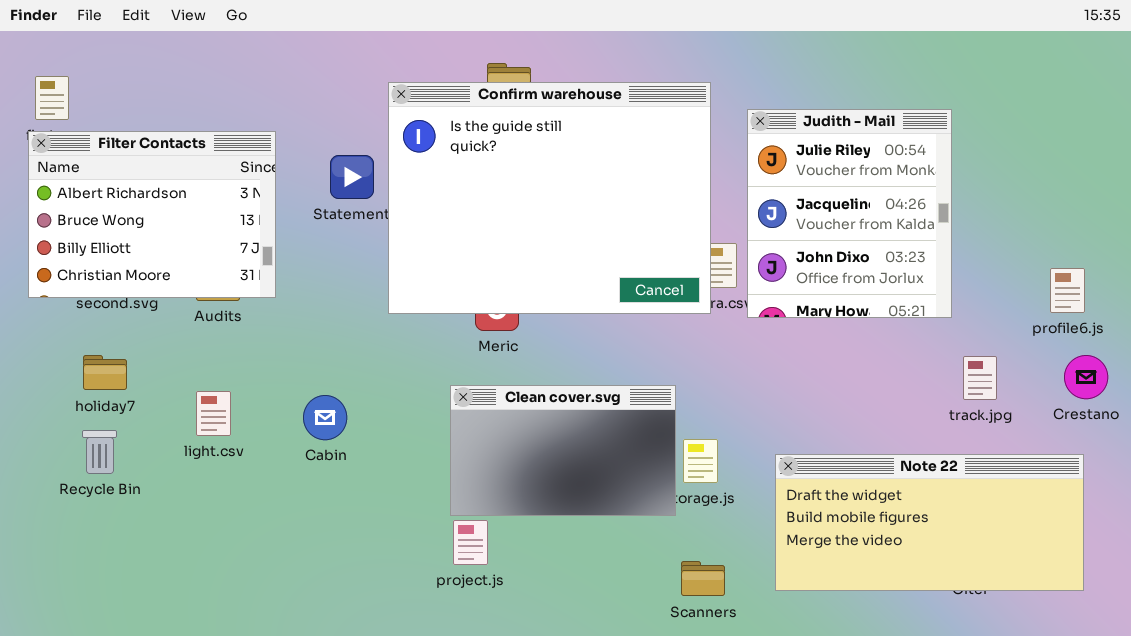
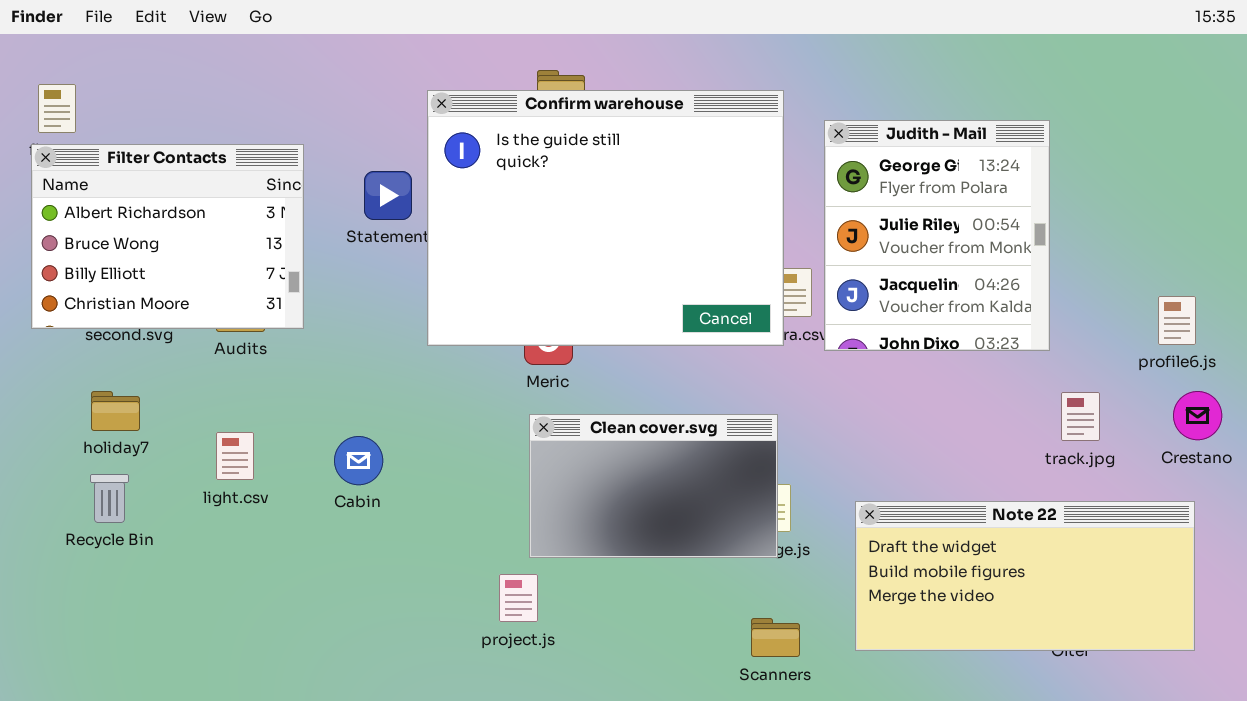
Judith - Mail: [747,109,952,318] -> [824,120,1050,351], scrolled up 1 row
Clean cover.svg: [450,385,676,516] -> [529,414,778,558], moved

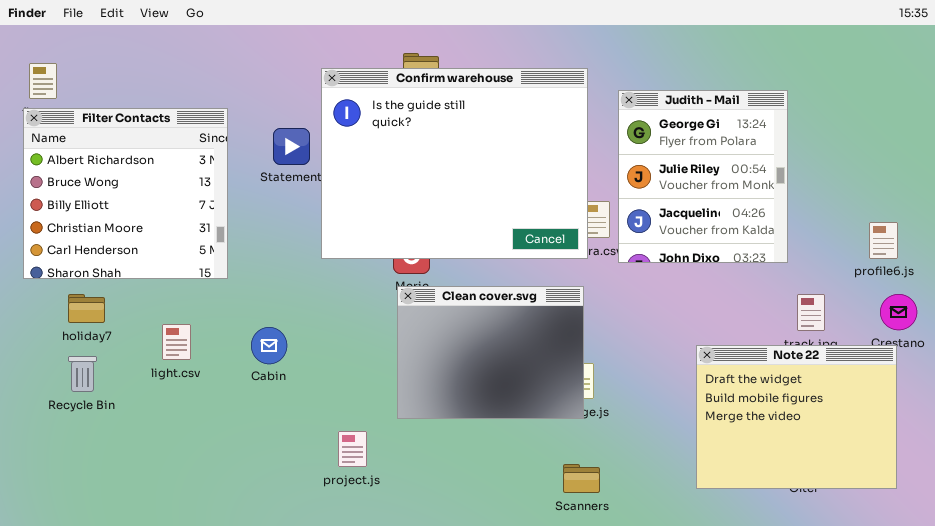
Filter Contacts: [31,144,304,329] -> [23,108,228,279], resized
Clean cover.svg: [529,414,778,558] -> [397,286,584,419], resized
Note 22: [855,501,1195,651] -> [696,345,897,489], resized
project.js: [499,574,538,622] -> [338,431,367,467], moved

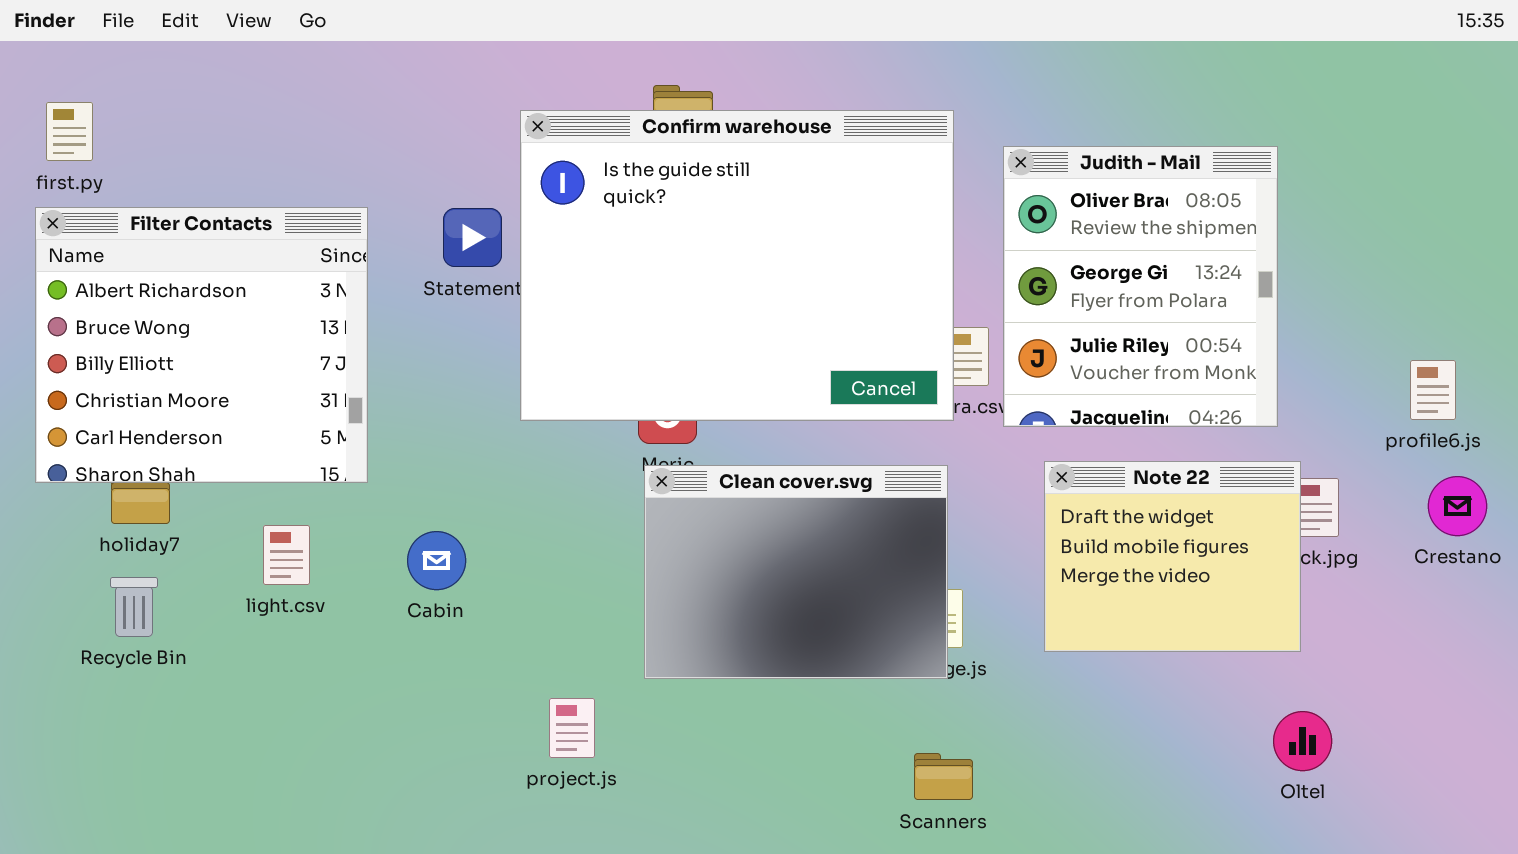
Judith - Mail: [618,90,788,263] -> [1003,146,1278,427], scrolled up 1 row
Filter Contacts: [23,108,228,279] -> [35,207,368,483], moved
Note 22: [696,345,897,489] -> [1044,461,1301,652], moved, resized

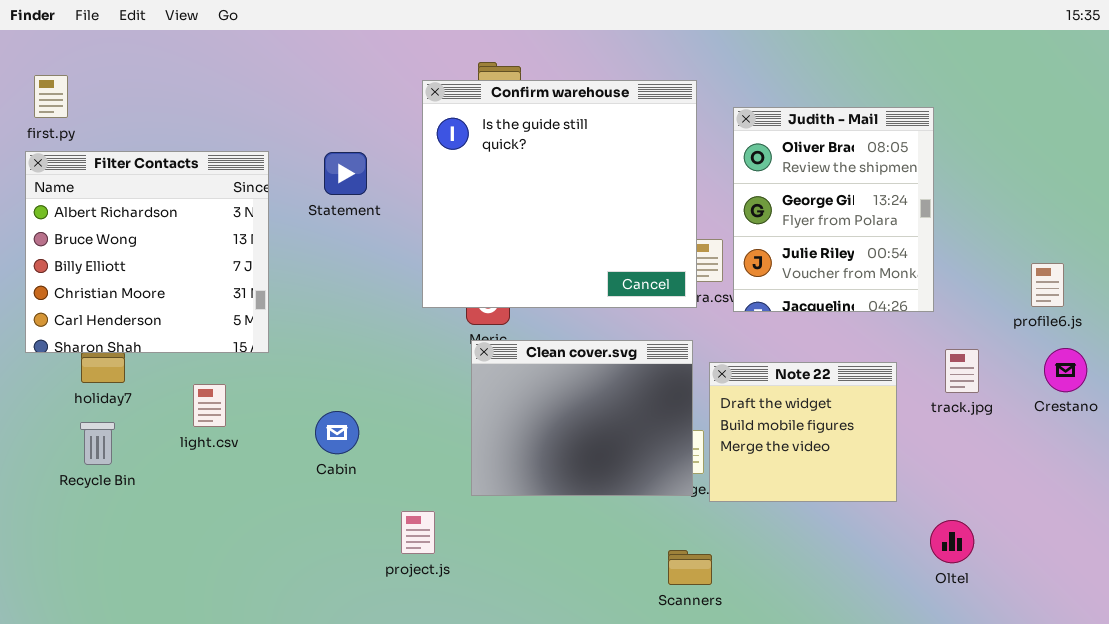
Confirm warehouse: [520,110,954,421] -> [422,80,697,308], resized
Note 22: [1044,461,1301,652] -> [709,362,897,502], moved
Cabin: [407,531,466,590] -> [315,411,359,454], moved

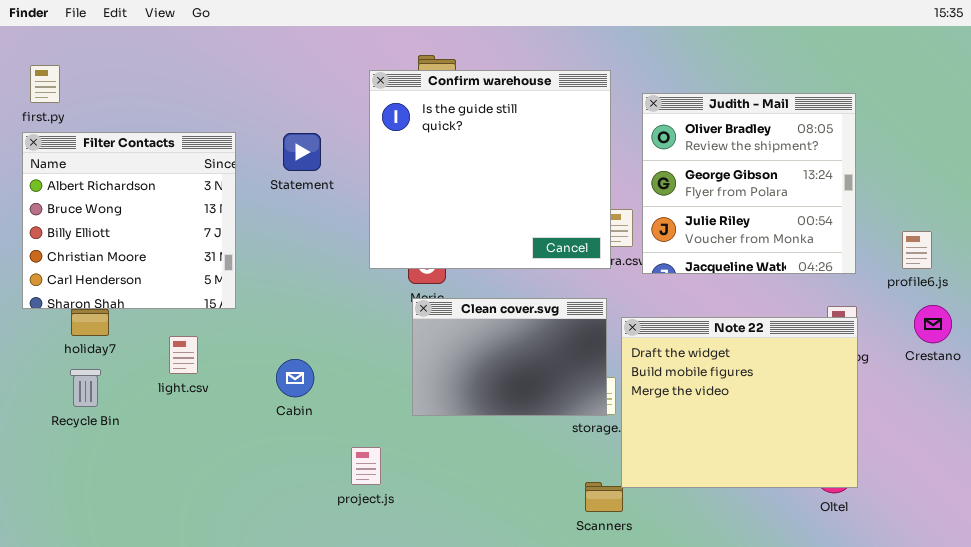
Judith - Mail: [733,107,934,312] -> [642,93,856,274], resized
Clean cover.svg: [471,340,693,496] -> [412,298,607,416], resized
Note 22: [709,362,897,502] -> [621,317,858,488], resized

